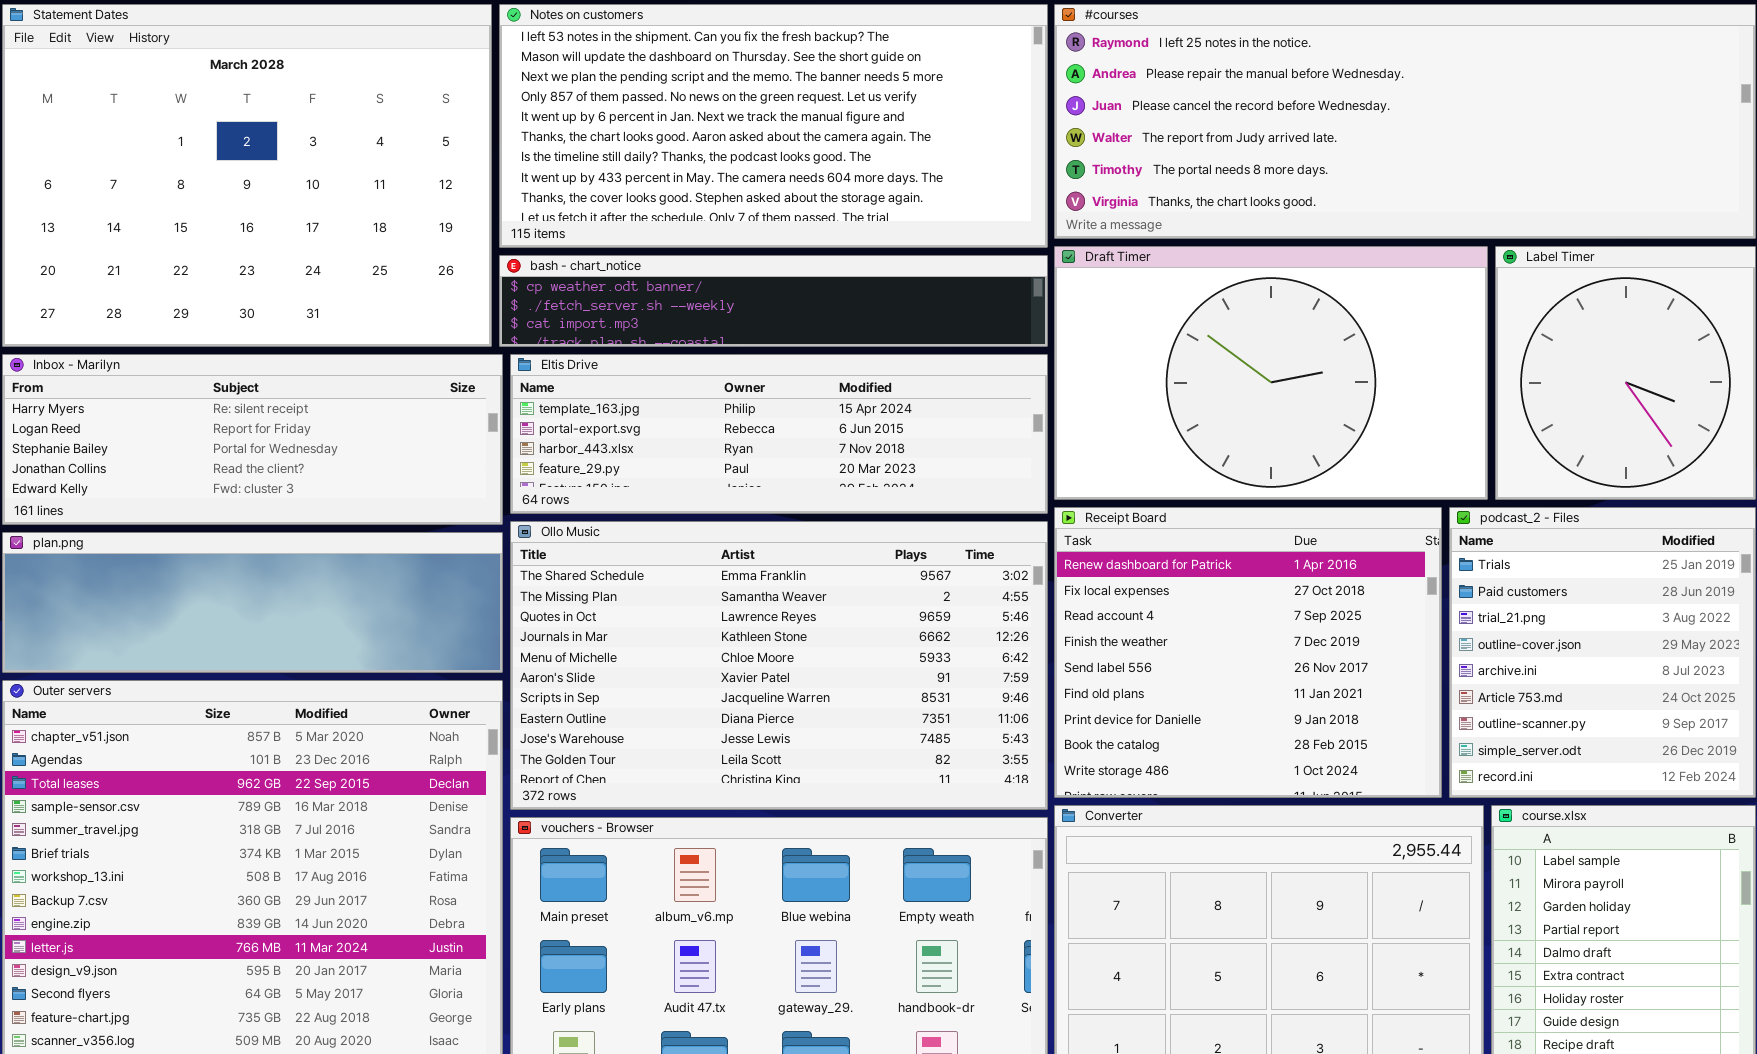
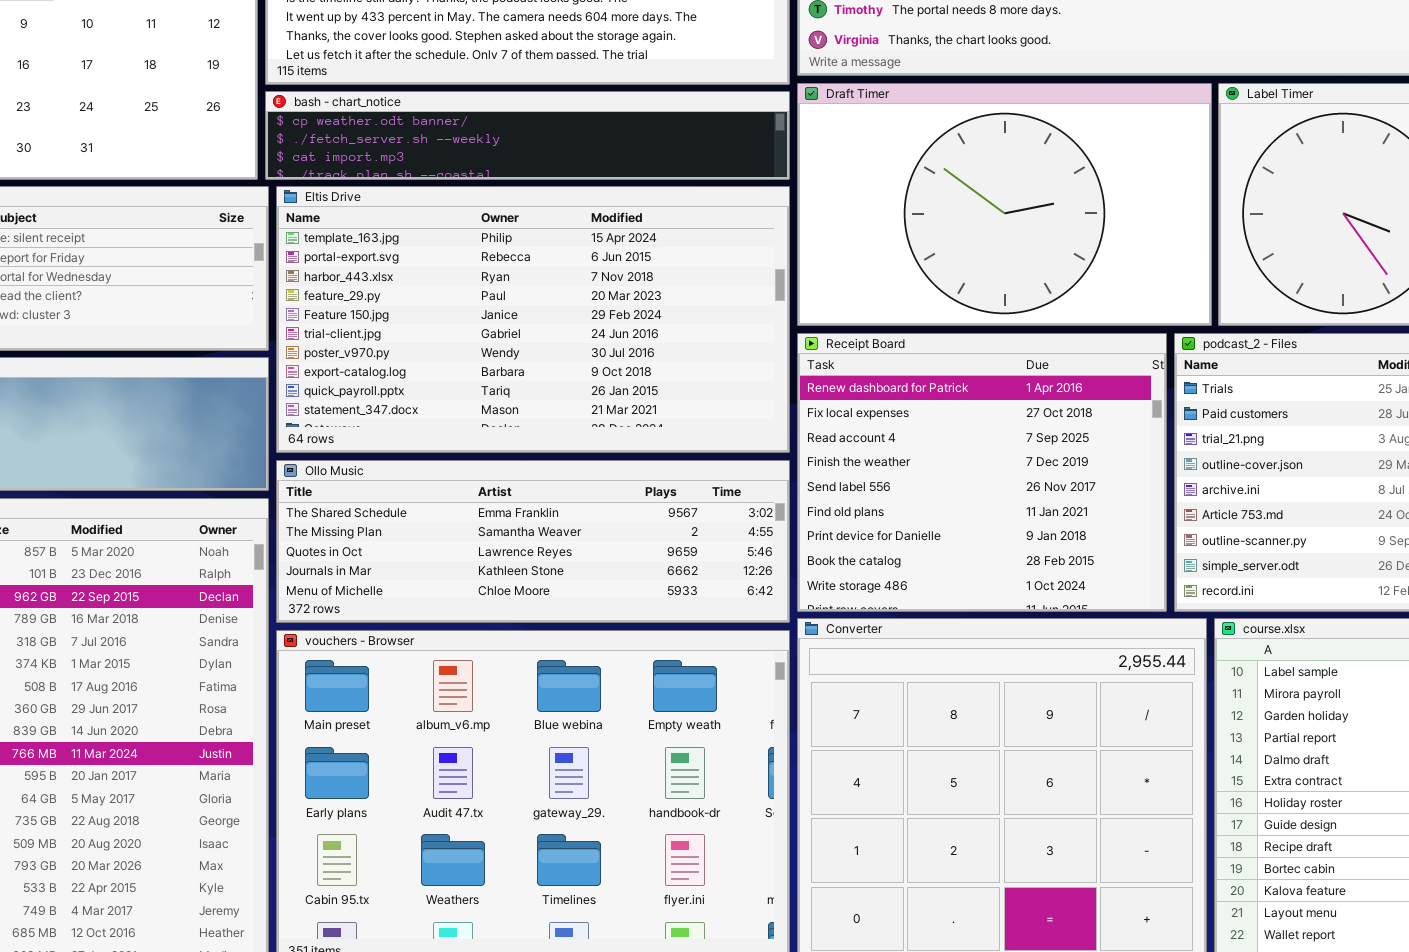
Eltis Drive: [510,354,1048,514] -> [276,186,790,453], resized
Ollo Music: [510,521,1048,810] -> [276,460,790,623], resized

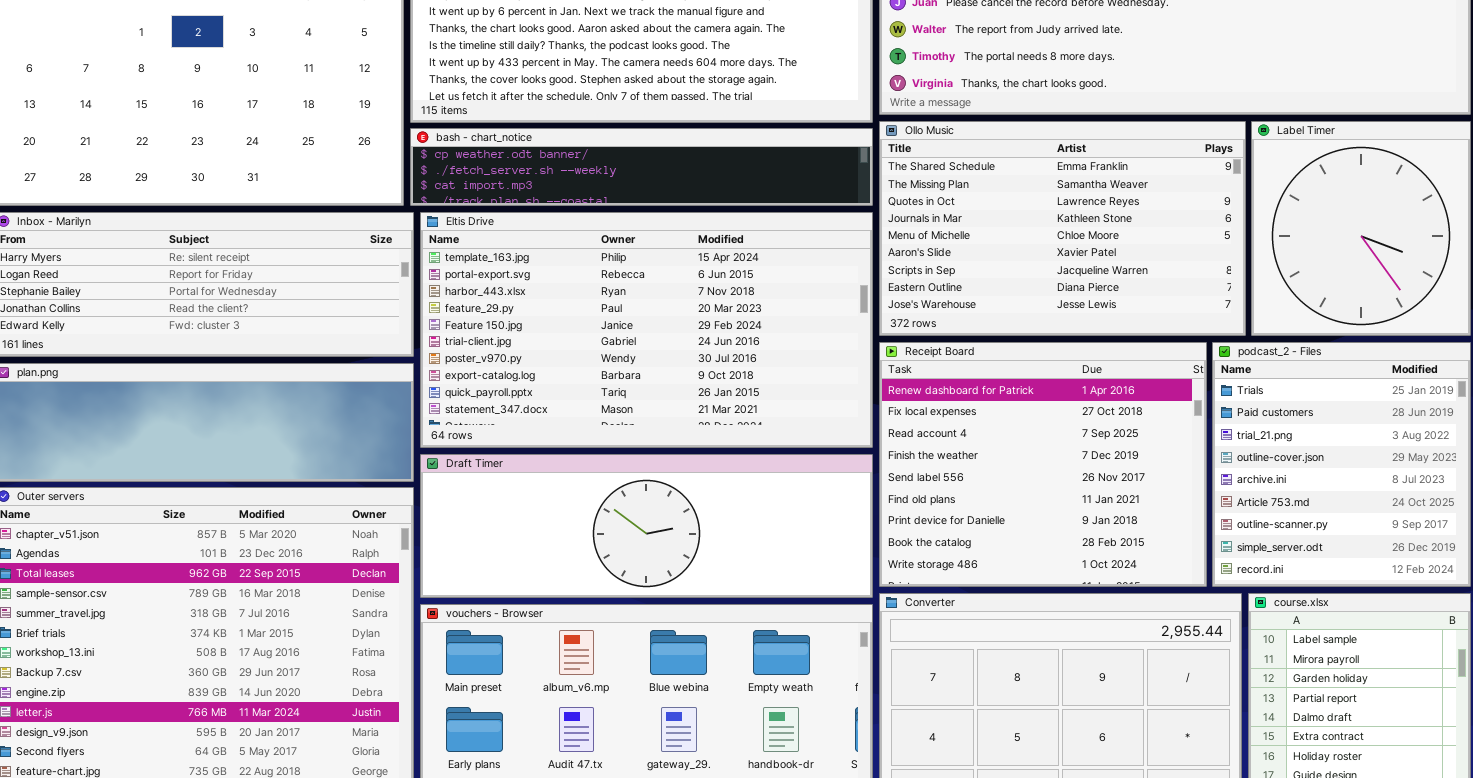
Draft Timer: [797,83,1212,326] -> [420,454,873,598], moved, resized
Ollo Music: [276,460,790,623] -> [879,121,1246,336], moved, resized

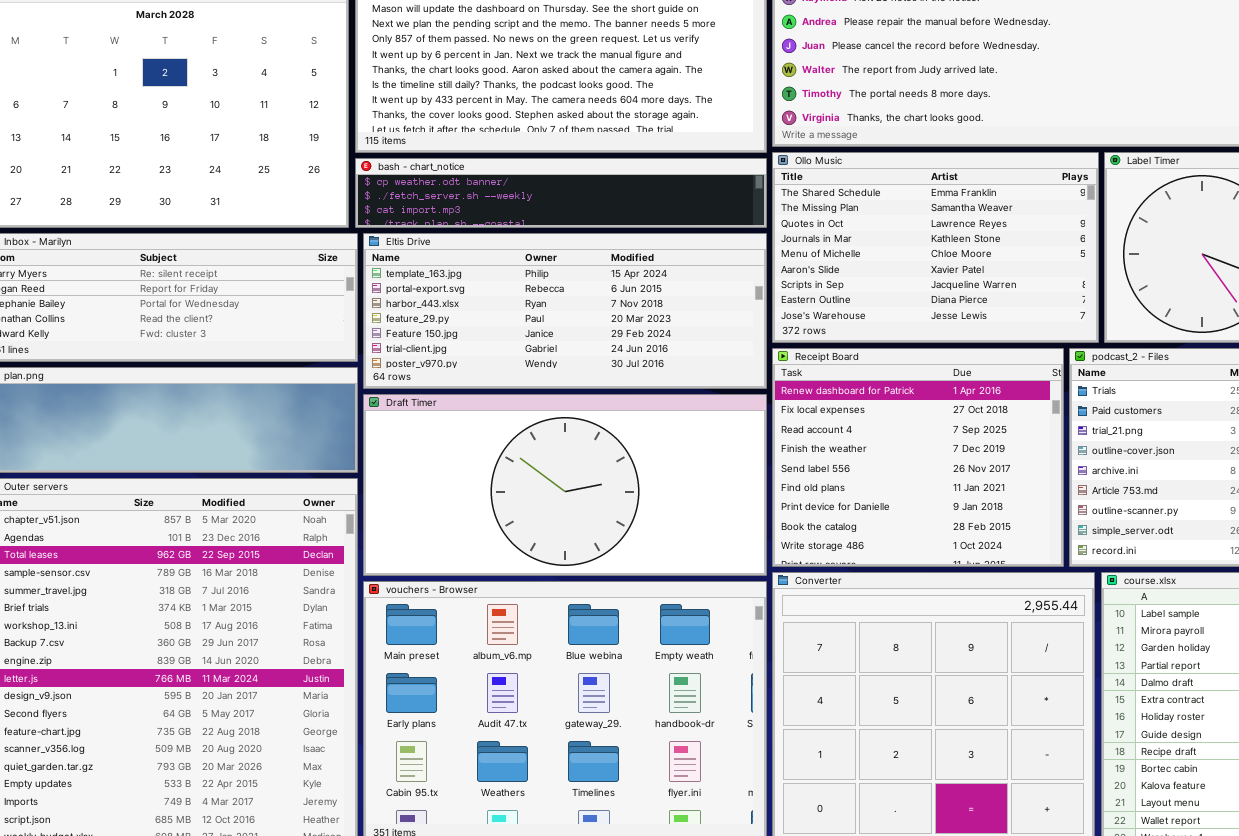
Eltis Drive: [420,212,873,448] -> [363,233,767,389], resized
Draft Timer: [420,454,873,598] -> [363,394,767,576], resized

